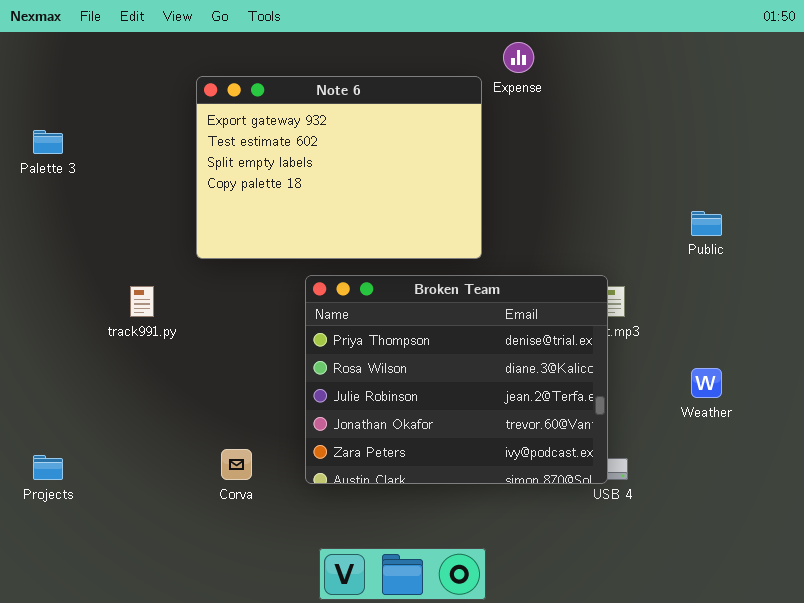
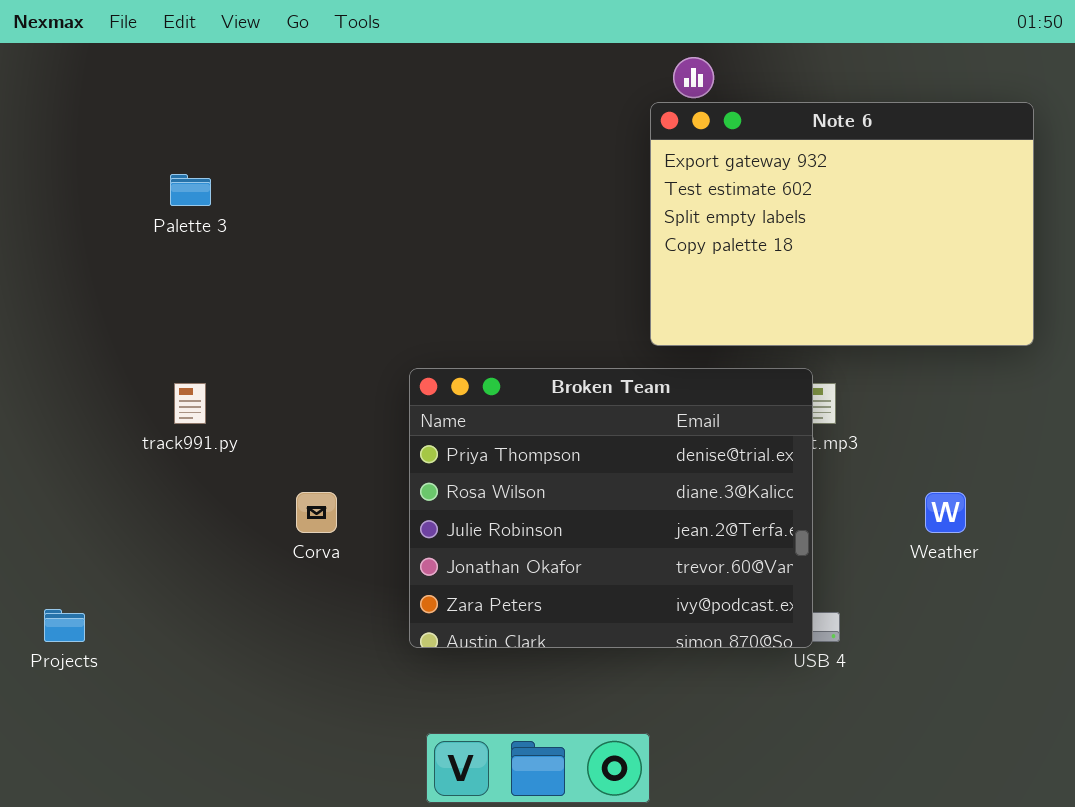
Note 6: [196,76,482,259] -> [650,102,1034,346], moved
Palette 3: [33,130,63,154] -> [170,174,211,206], moved
Corva: [221,449,252,480] -> [296,492,337,533], moved

